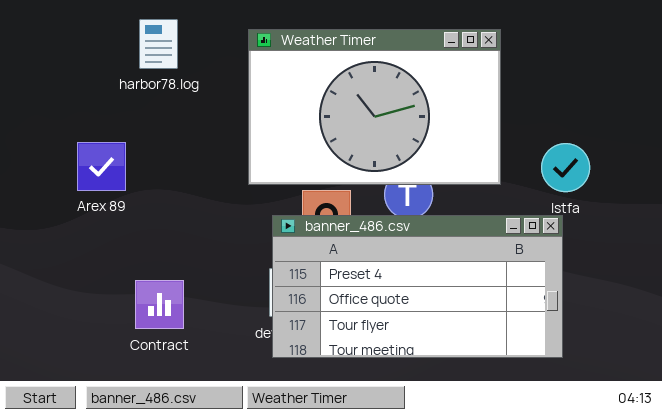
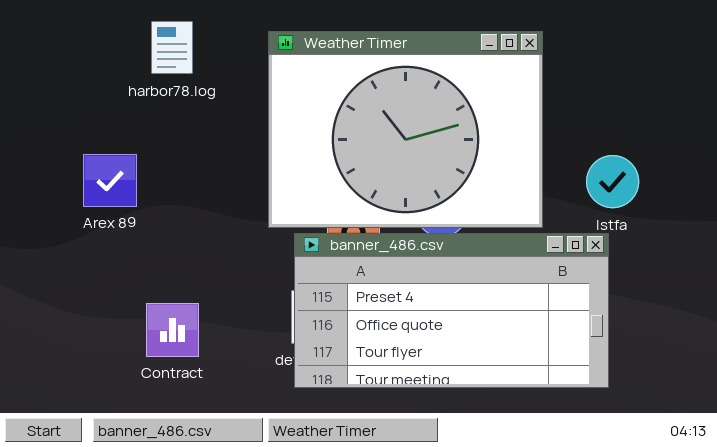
Weather Timer: [248,29,501,185] -> [268,31,543,228], resized

